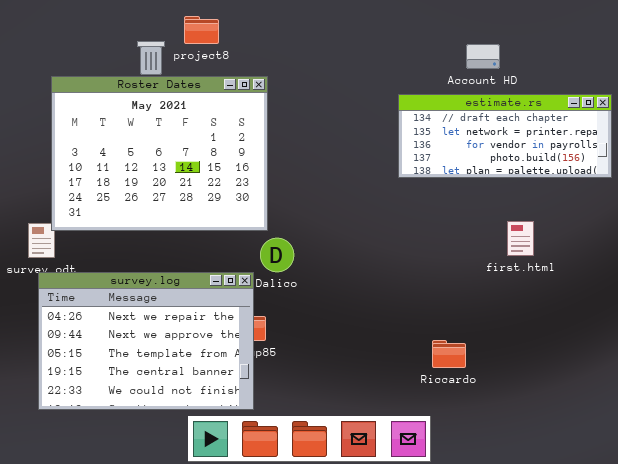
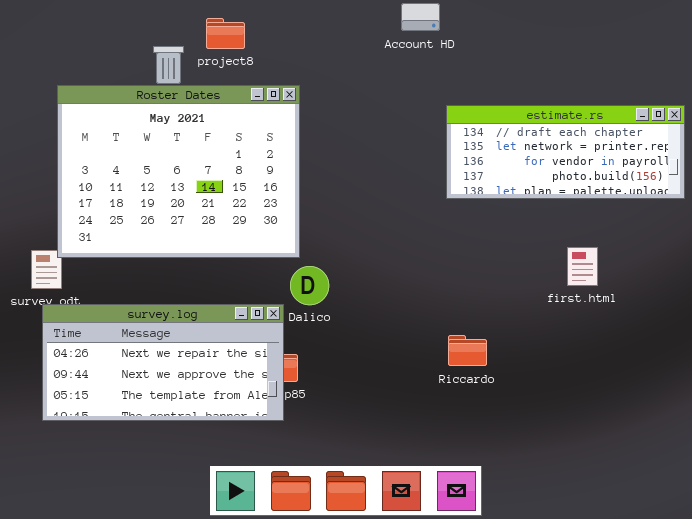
Account HD: [466,44,500,69] -> [401,3,440,31], moved
survey.log: [38,272,254,410] -> [42,304,284,421], resized
Riccardo: [432,340,466,368] -> [448,335,487,366], moved

